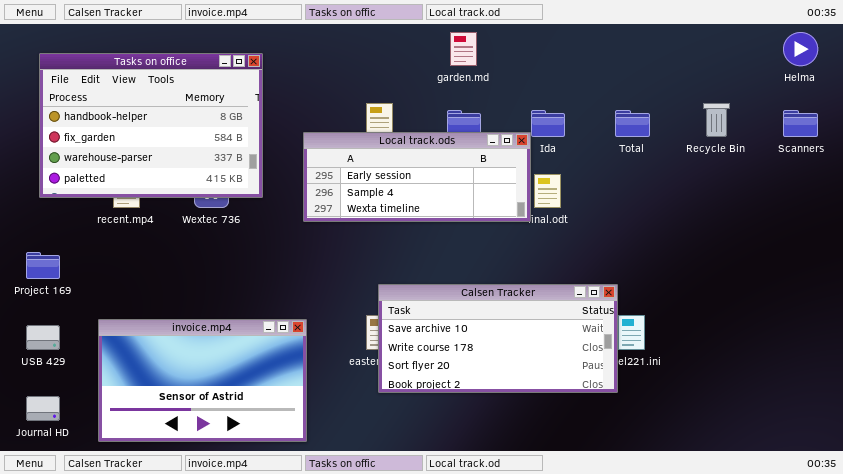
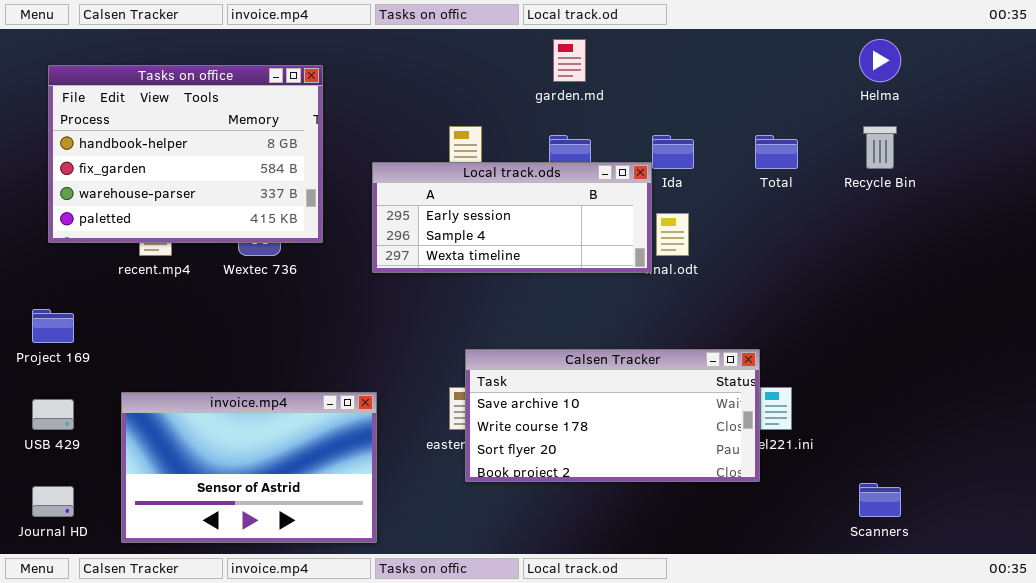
Helma: [783,32,818,66] -> [859,39,901,82], moved
Scanners: [783,110,818,137] -> [859,483,901,517], moved

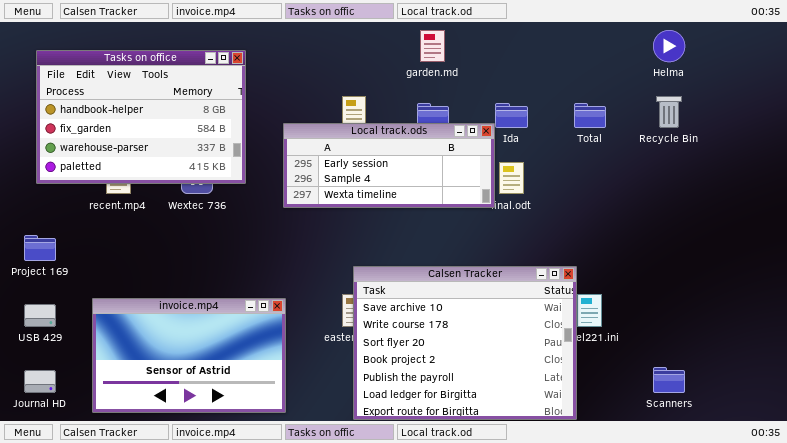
Calsen Tracker: [465,349,760,482] -> [353,266,577,420], resized

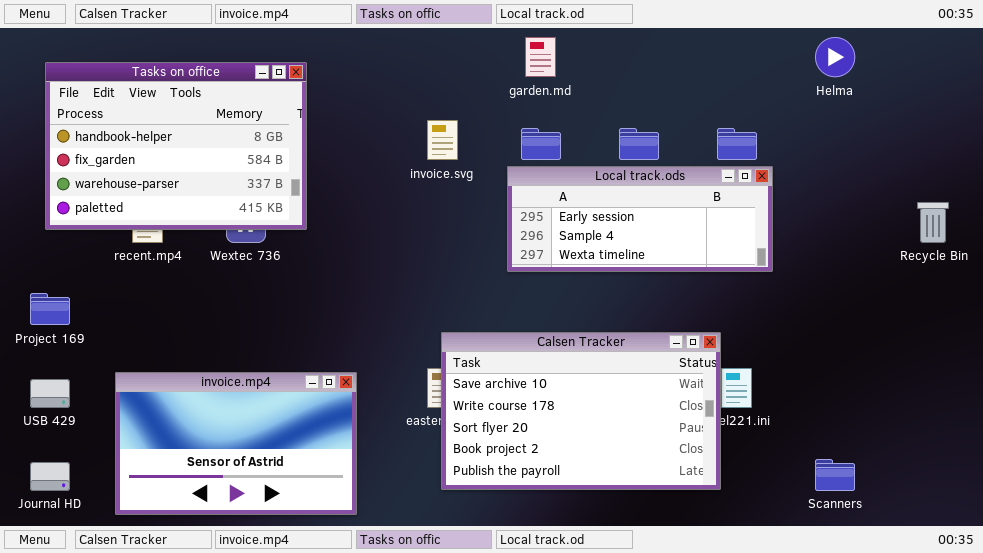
Recycle Bin: [656,96,682,128] -> [917,202,949,243], moved
Local track.ods: [283,123,495,208] -> [507,166,773,272], moved
Calsen Tracker: [353,266,577,420] -> [441,332,721,490], resized

